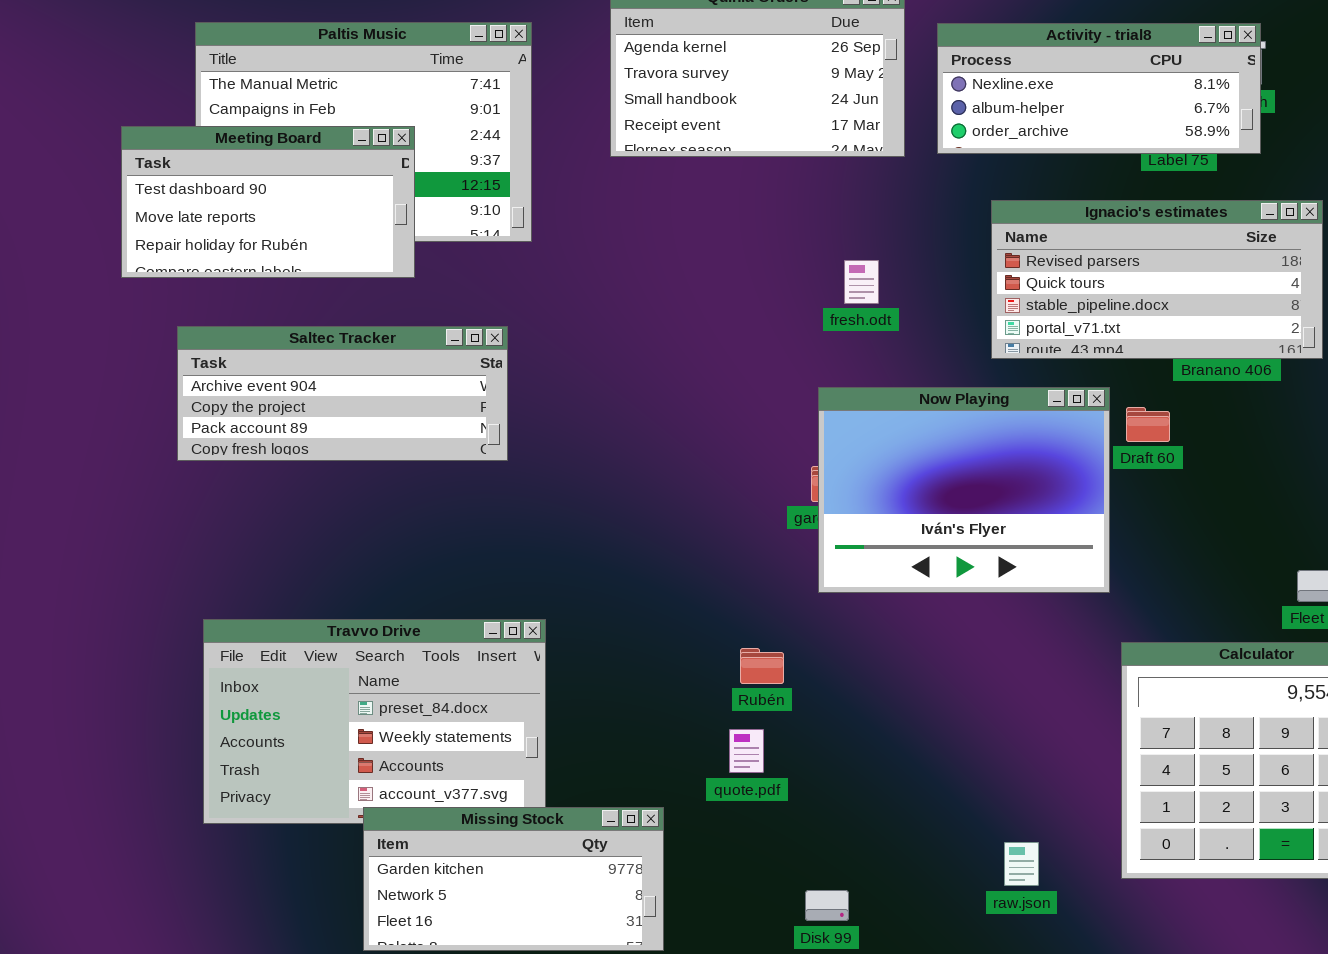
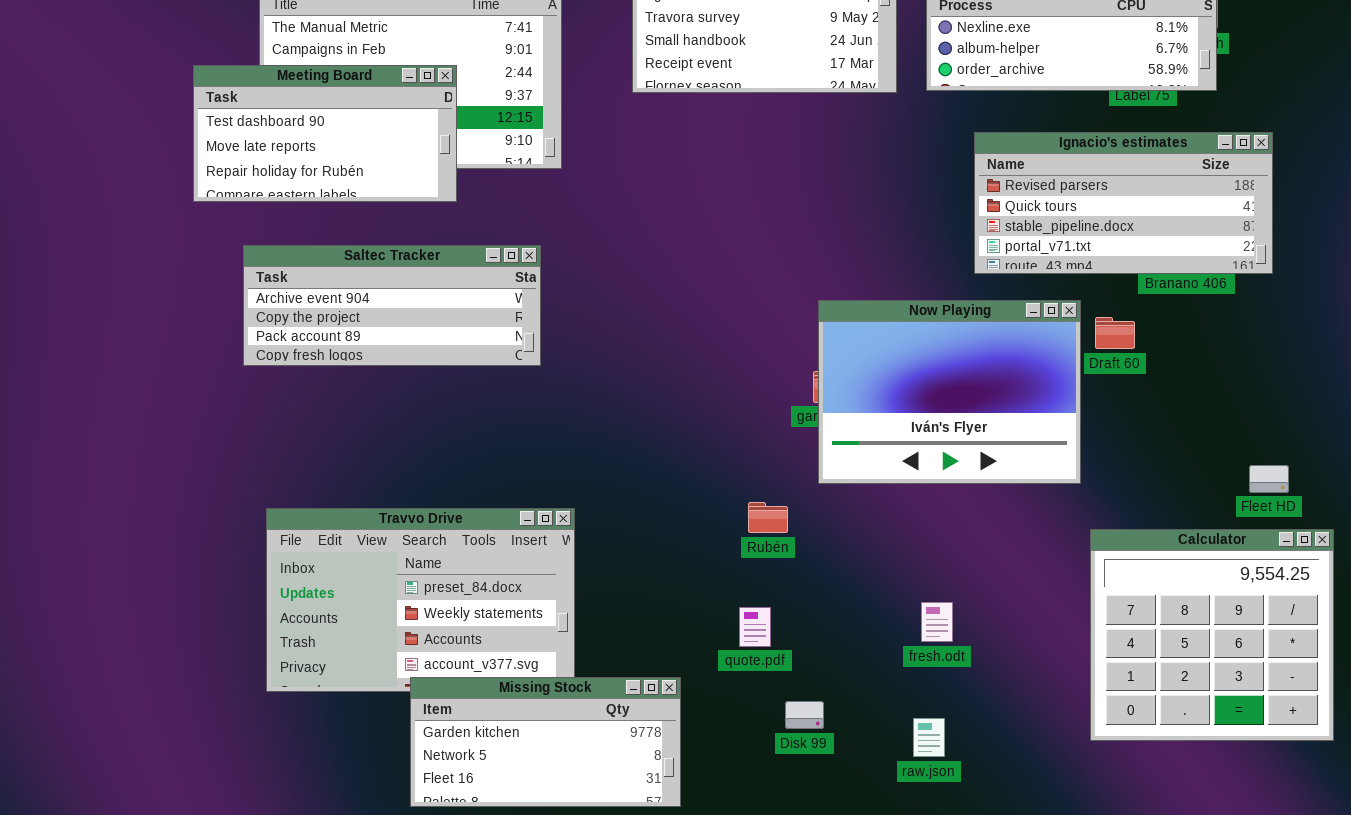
fresh.odt: [844,260,879,304] -> [921,602,953,642], moved
Rubén: [740,648,784,684] -> [748,502,788,533], moved
raw.json: [1004,842,1039,886] -> [913,718,945,757], moved
Disk 99: [805,890,849,921] -> [785,701,824,729], moved

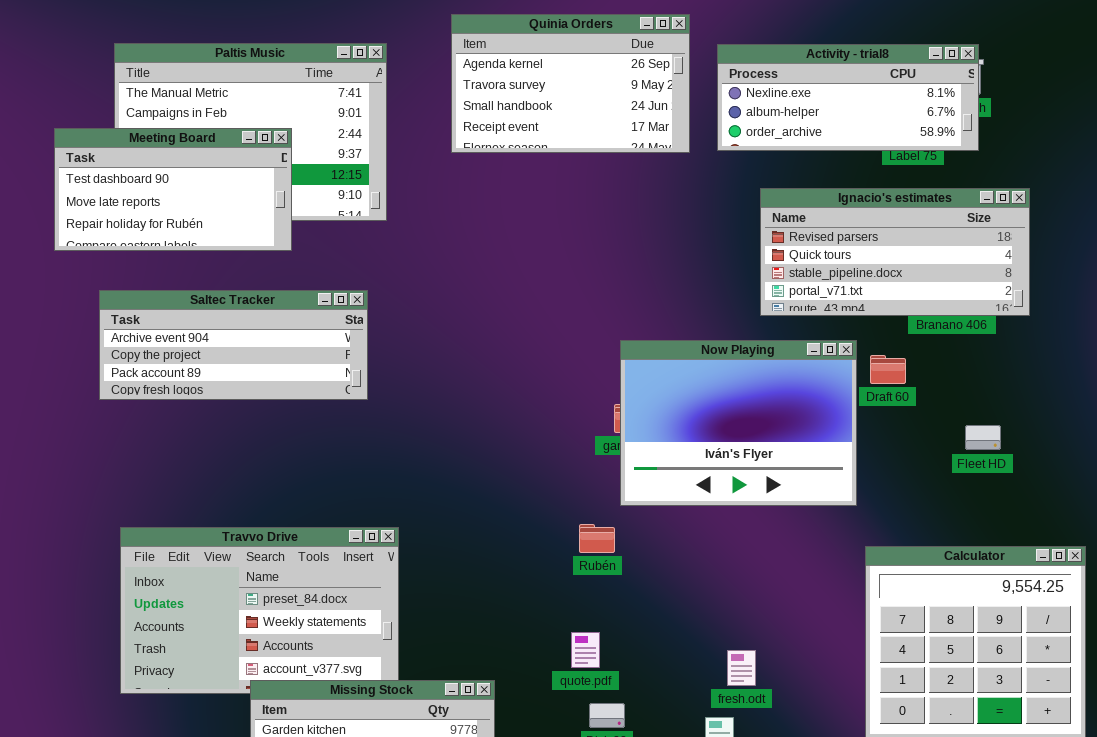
Fleet HD: [1249,465,1289,493] -> [965,425,1001,450], moved
Rubén: [748,502,788,533] -> [579,524,615,553], moved
fresh.odt: [921,602,953,642] -> [727,650,756,686], moved
quote.pdf: [739,607,771,647] -> [571,632,600,668], moved

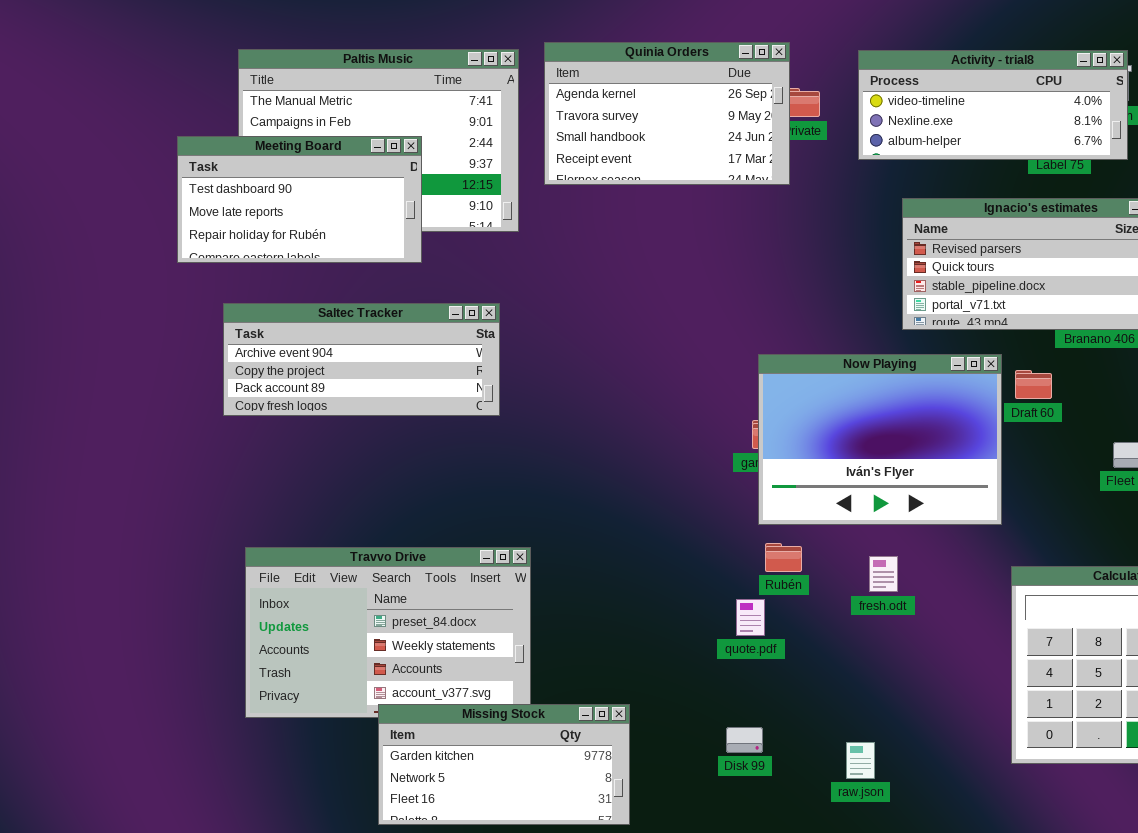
Quinia Orders: [451,14,690,153] -> [544,42,790,185], moved
Activity - trial8: [717,44,979,151] -> [858,50,1128,160], scrolled up 1 row
Rubén: [579,524,615,553] -> [765,543,802,572], moved
quote.pdf: [571,632,600,668] -> [736,599,765,636], moved
fresh.odt: [727,650,756,686] -> [869,556,898,592], moved

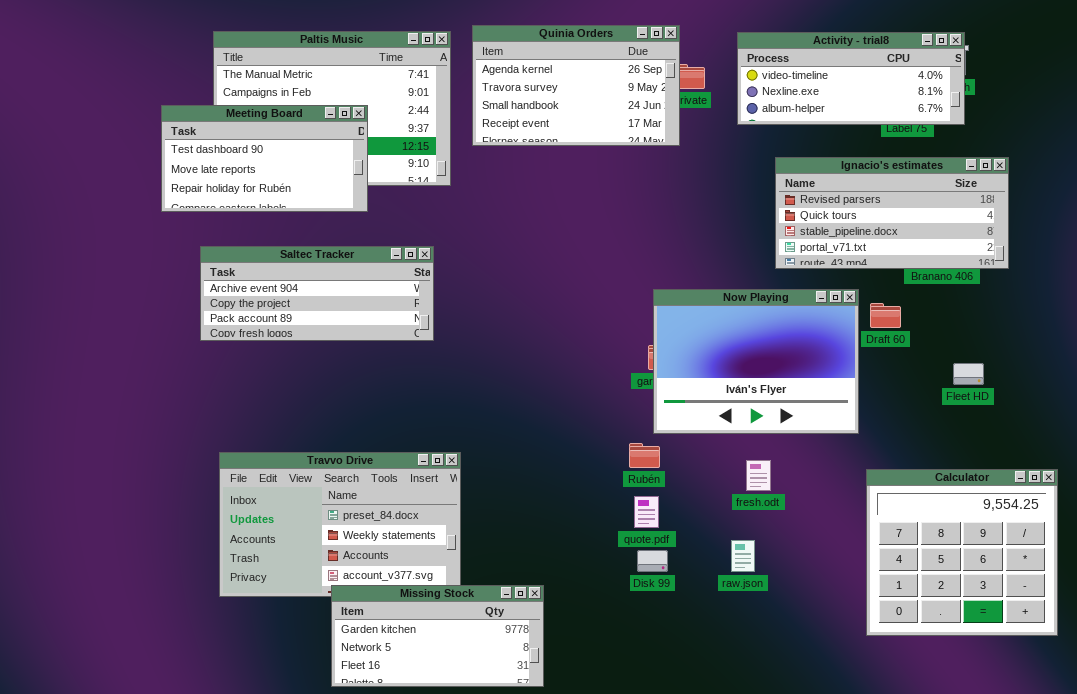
Rubén: [765,543,802,572] -> [629,443,660,468], moved
Disk 99: [726,727,763,753] -> [637,550,668,572], moved
raw.json: [846,742,875,779] -> [731,540,755,572], moved

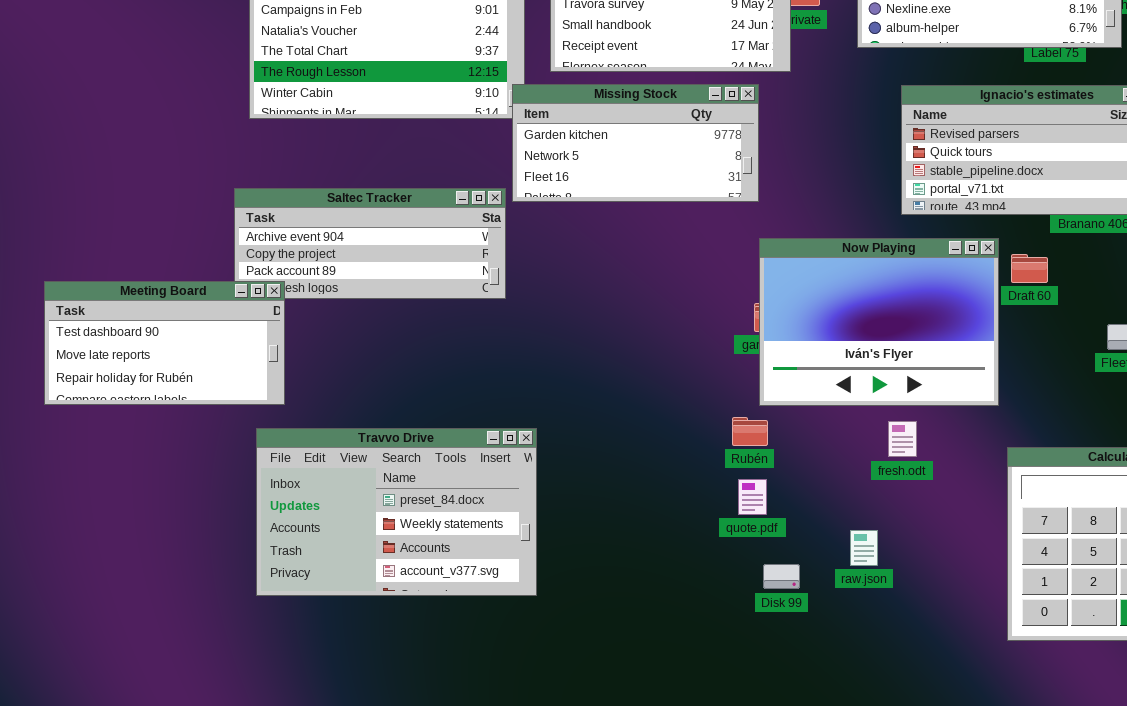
Meeting Board: [161,105,368,212] -> [44,281,285,405], moved
fresh.odt: [746,460,771,491] -> [888,421,917,457], moved
Disk 99: [637,550,668,572] -> [763,564,800,589], moved
Missing Stock: [331,585,544,687] -> [512,84,759,202], moved

